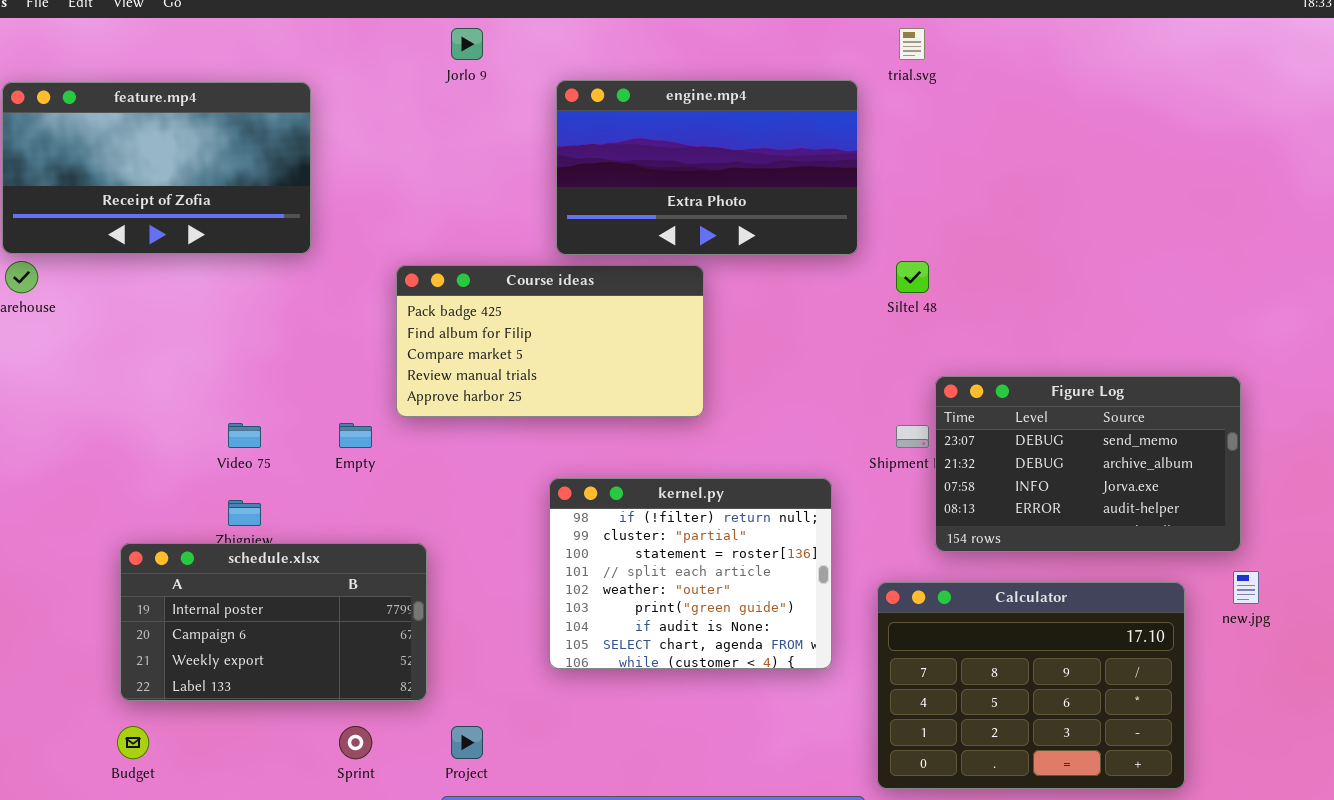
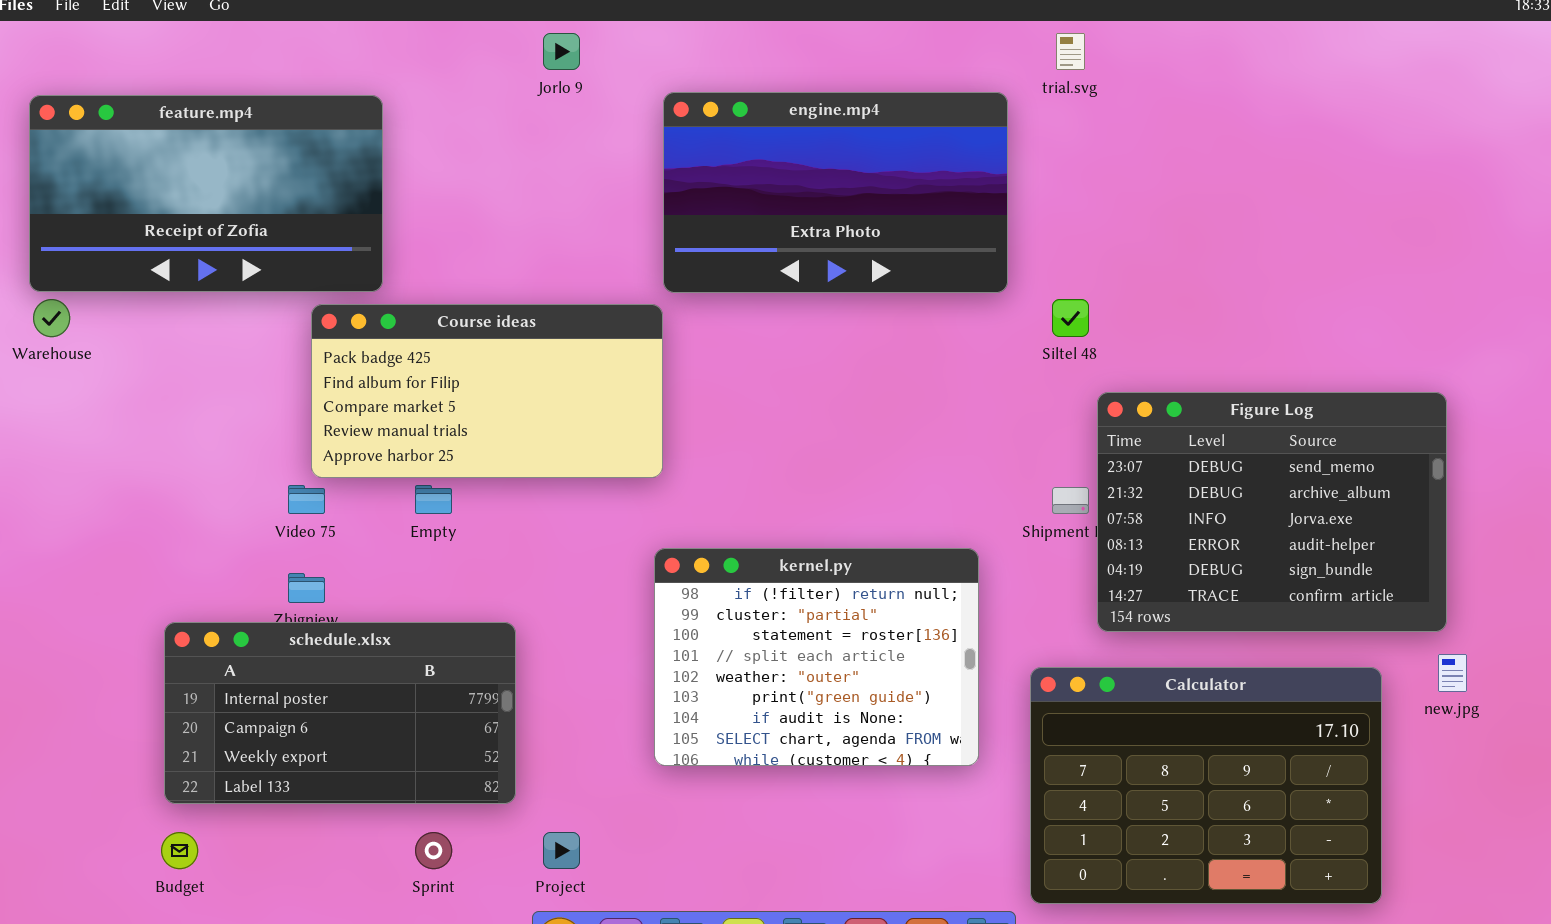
Course ideas: [396,265,704,417] -> [311,304,663,478], moved
Figure Log: [935,376,1241,552] -> [1097,392,1447,632], resized

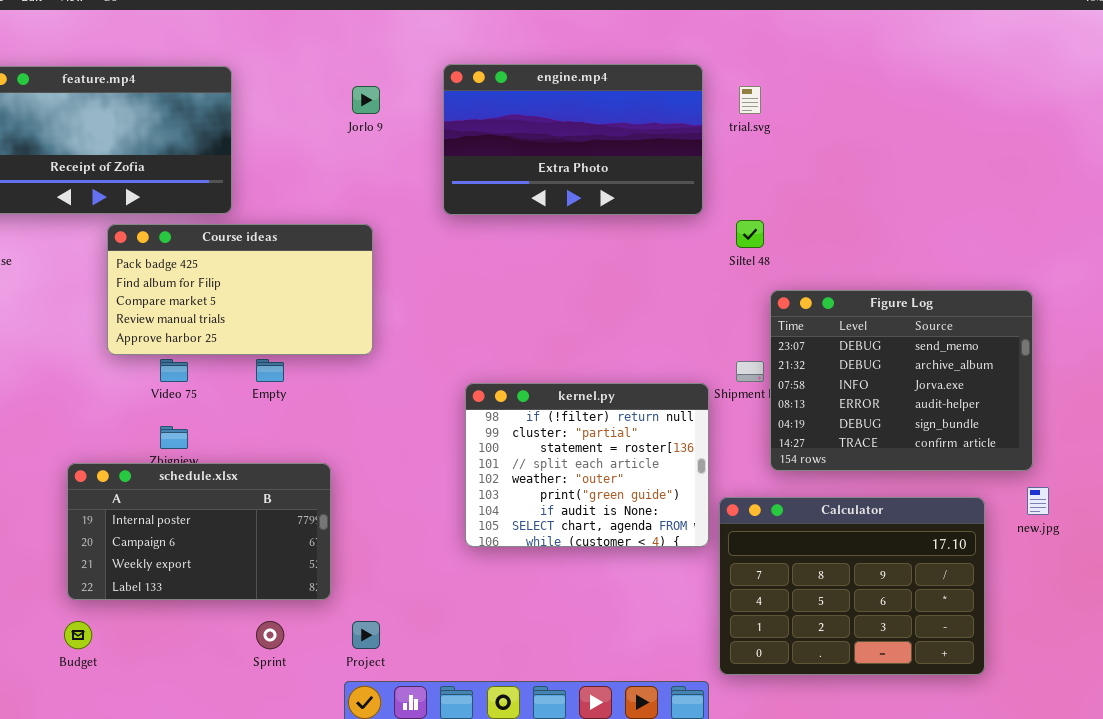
Jorlo 9: [543,33,580,70] -> [352,86,380,114], moved
trial.svg: [1056,33,1085,70] -> [739,86,761,114], moved
Course ideas: [311,304,663,478] -> [107,224,373,355], moved
kernel.py: [654,548,979,766] -> [465,383,709,547], moved

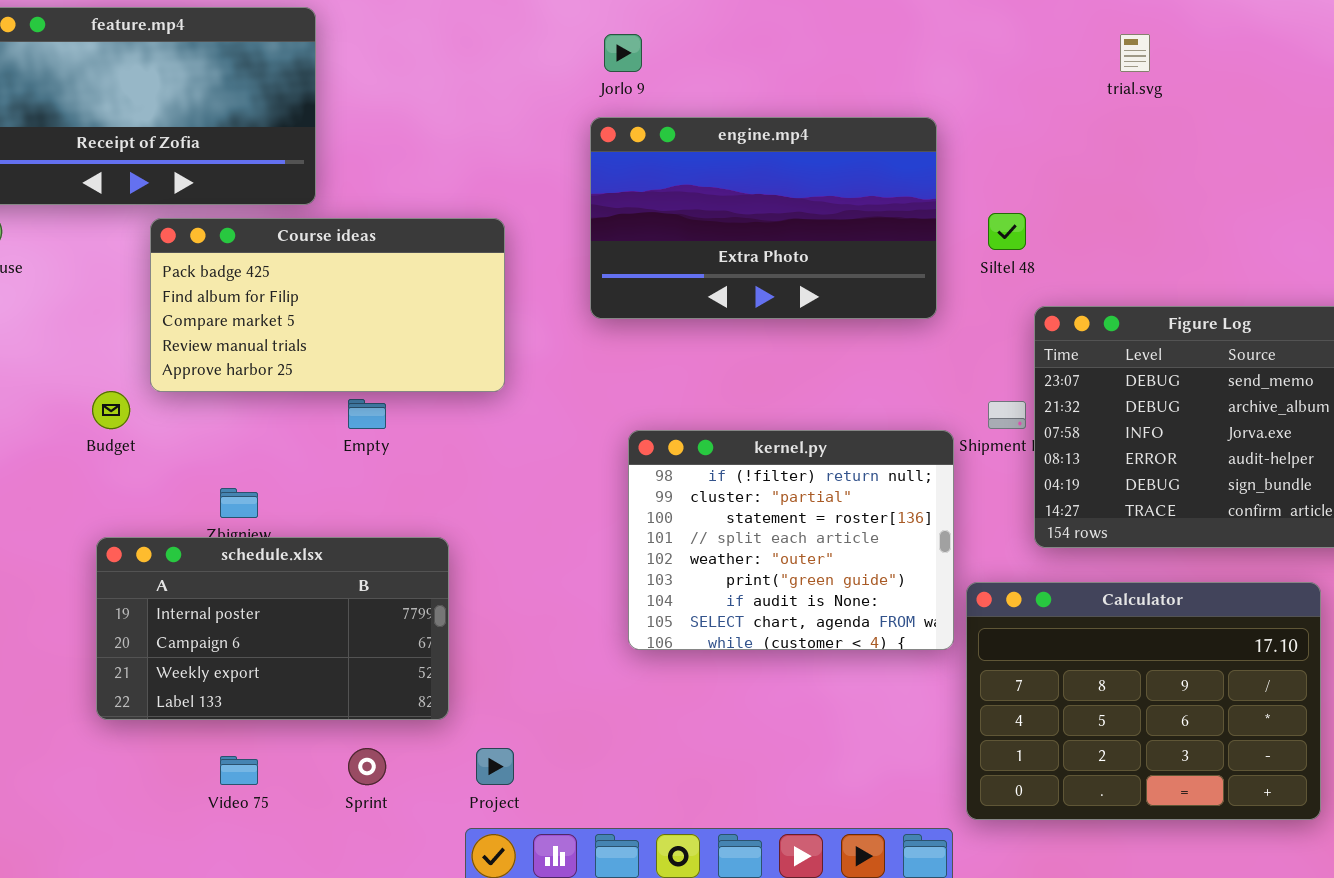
engine.mp4: [443,64,703,215] -> [590,117,937,319], moved
Jorlo 9: [352,86,380,114] -> [604,34,642,72], moved
trial.svg: [739,86,761,114] -> [1120,34,1150,72], moved
Video 75: [160,359,188,382] -> [220,756,258,785], moved
Budget: [64,621,92,649] -> [92,391,130,429], moved

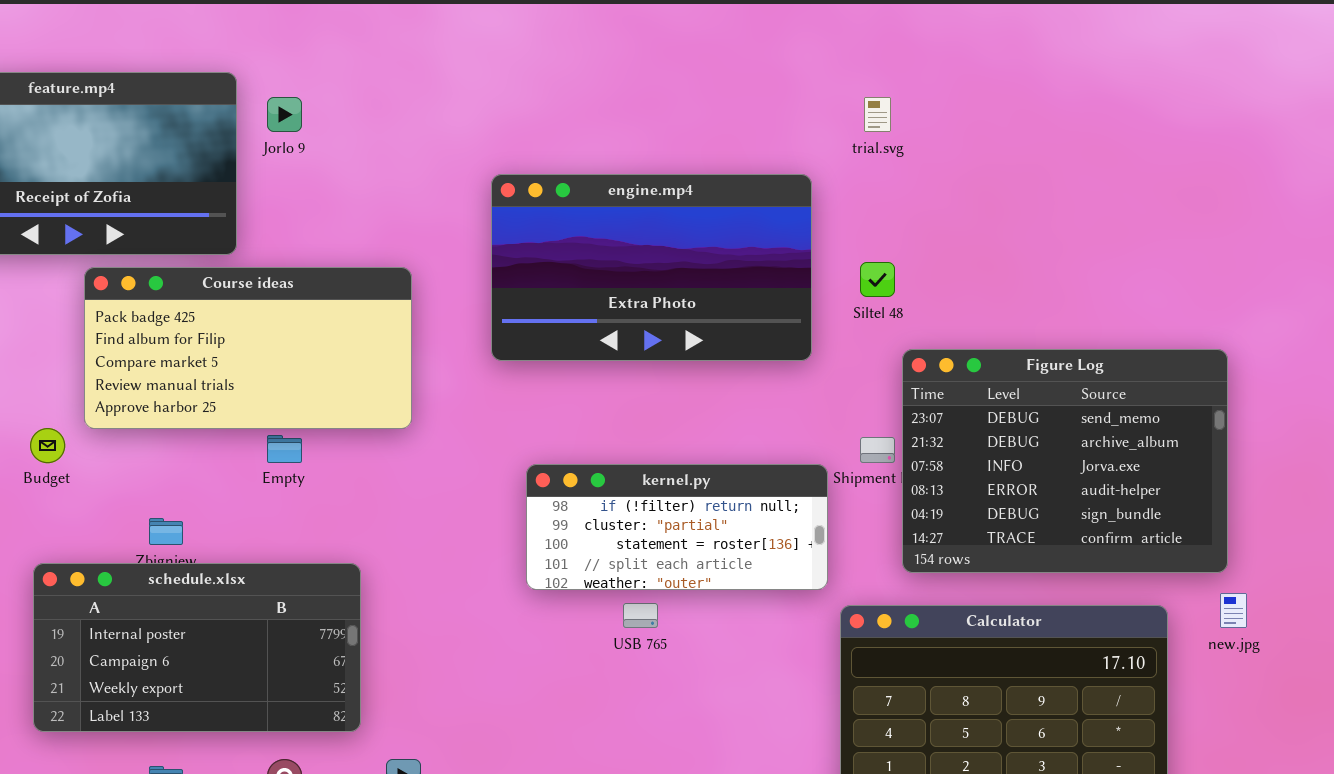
Jorlo 9: [604,34,642,72] -> [267,97,302,132], moved
trial.svg: [1120,34,1150,72] -> [864,97,891,132], moved
kernel.py: [628,430,954,650] -> [526,464,828,590], resized

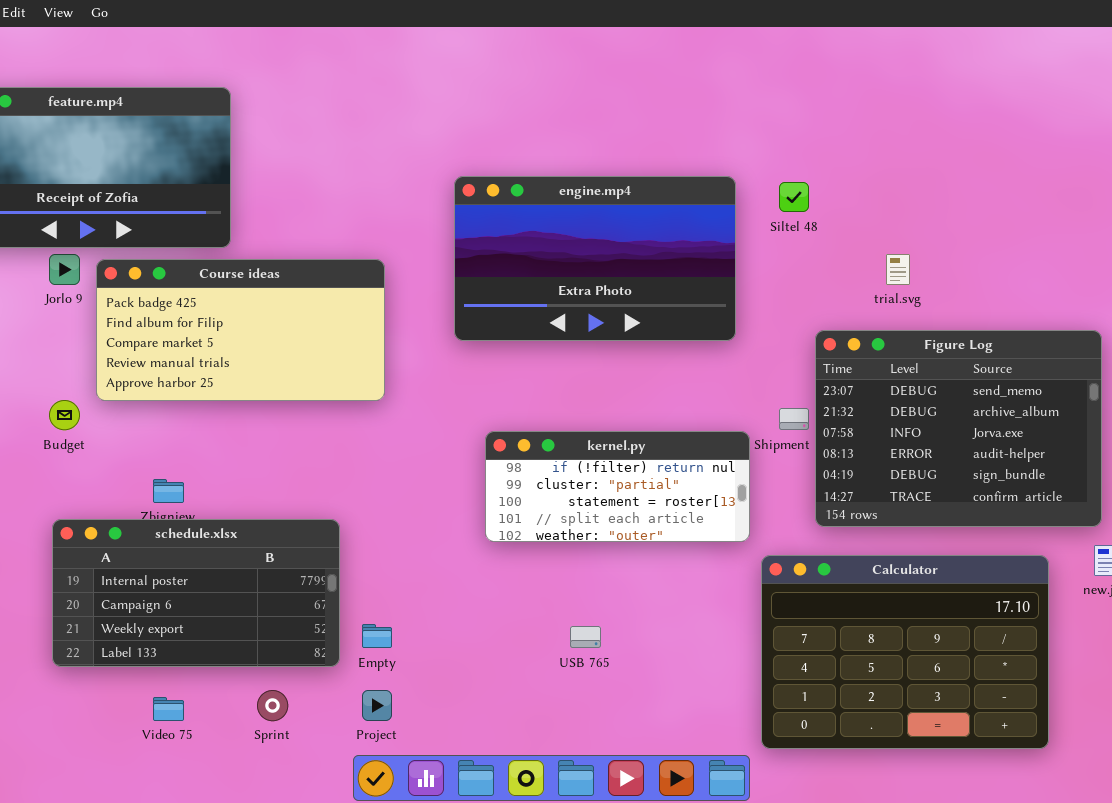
Jorlo 9: [267,97,302,132] -> [49,254,80,285], moved
trial.svg: [864,97,891,132] -> [886,254,910,285], moved
Siltel 48: [860,262,895,297] -> [779,182,809,212], moved
Empty: [267,435,302,463] -> [362,624,392,648], moved
USB 765: [623,603,658,628] -> [570,626,601,648], moved

